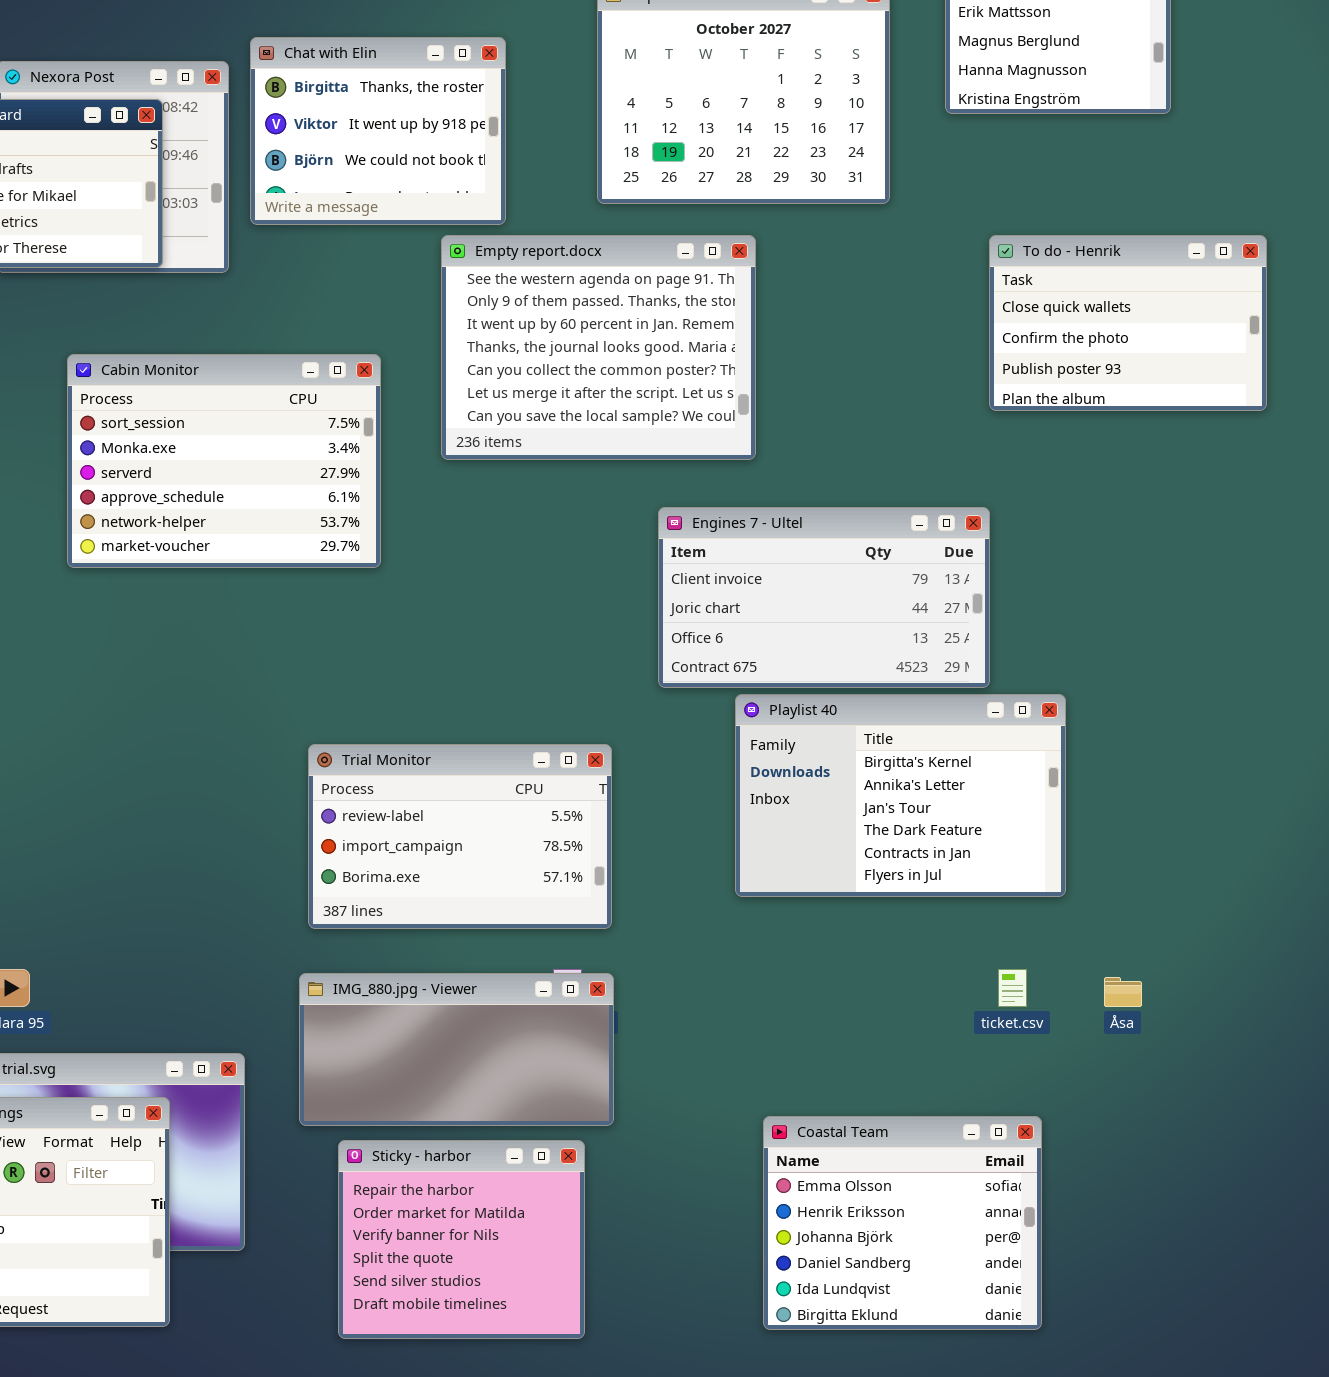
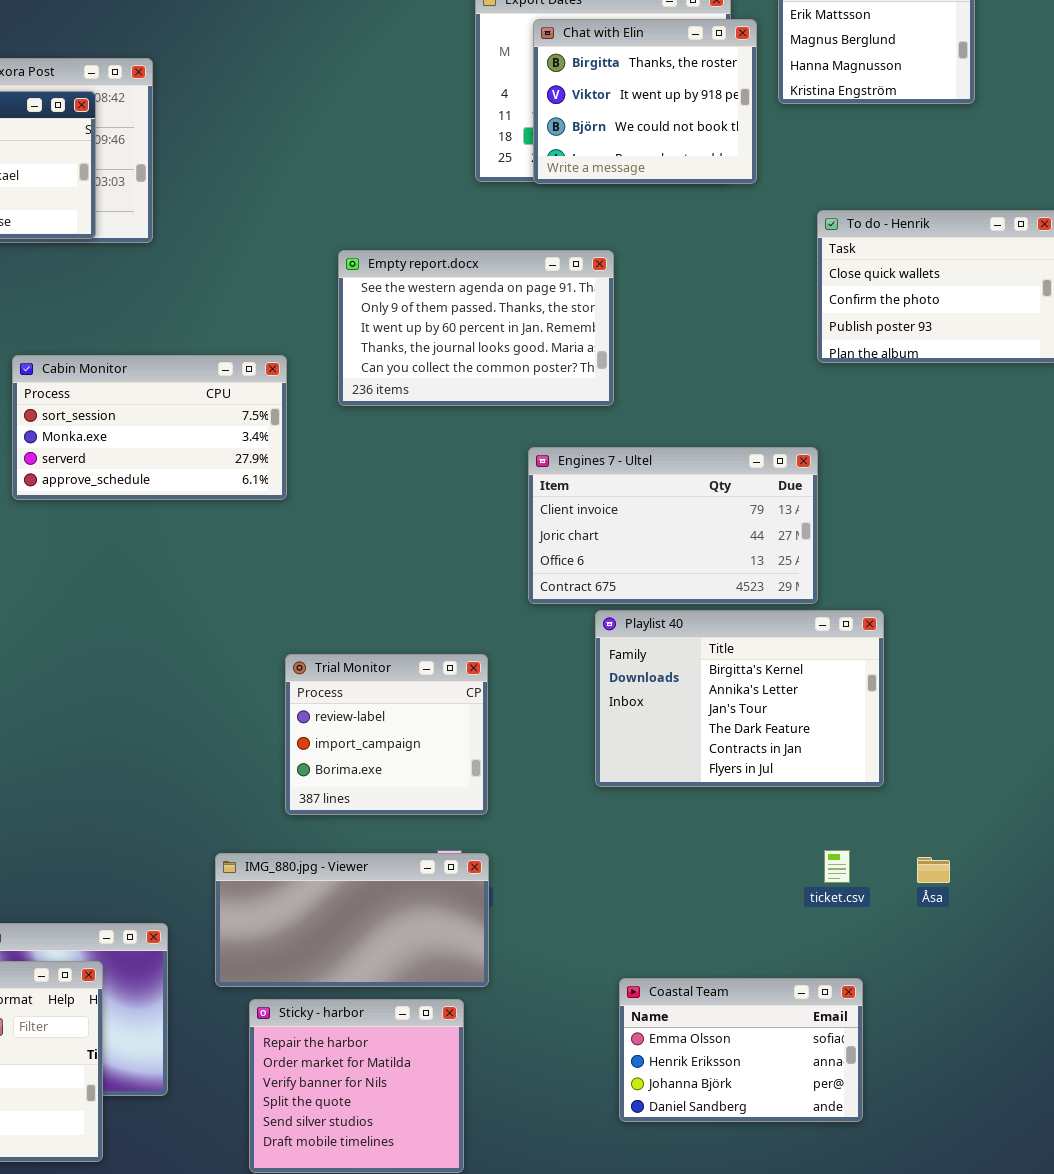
Chat with Elin: [250,37,506,225] -> [533,19,757,184], moved
Empty report.docx: [441,235,756,460] -> [338,250,614,406], resized
Cabin Monitor: [67,354,381,568] -> [12,355,287,500], resized
Trial Monitor: [308,744,612,929] -> [285,654,488,815], resized
Coastal Team: [763,1116,1042,1330] -> [619,978,863,1122], resized

